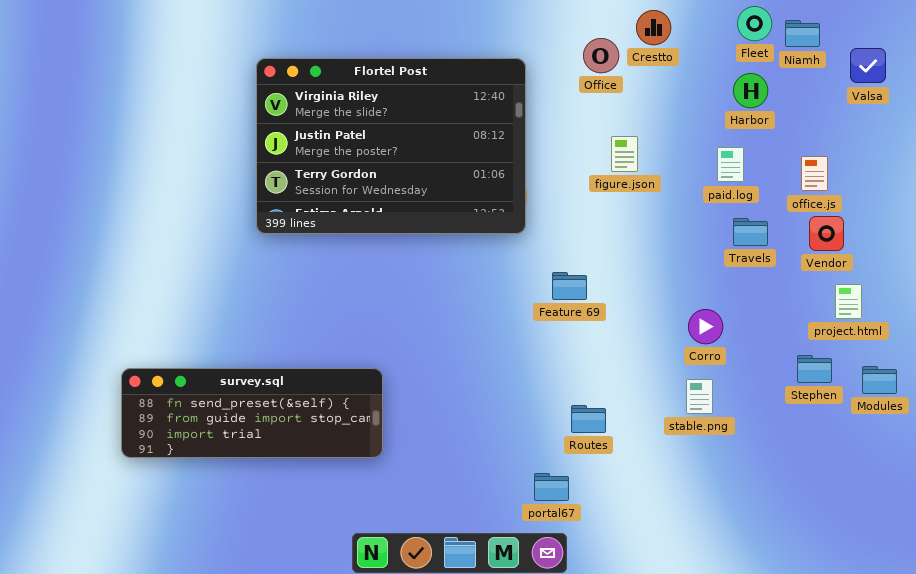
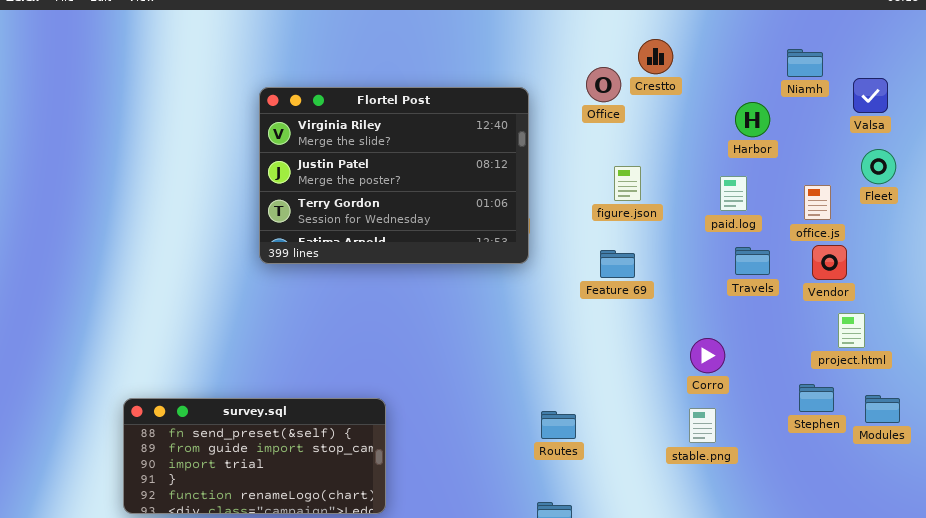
Fleet: [737,6,772,41] -> [861,149,896,184], moved
Feature 69: [552,272,587,300] -> [600,250,635,278], moved
survey.sql: [121,368,383,458] -> [123,398,386,514], resized
Routes: [571,405,606,433] -> [541,411,576,439], moved

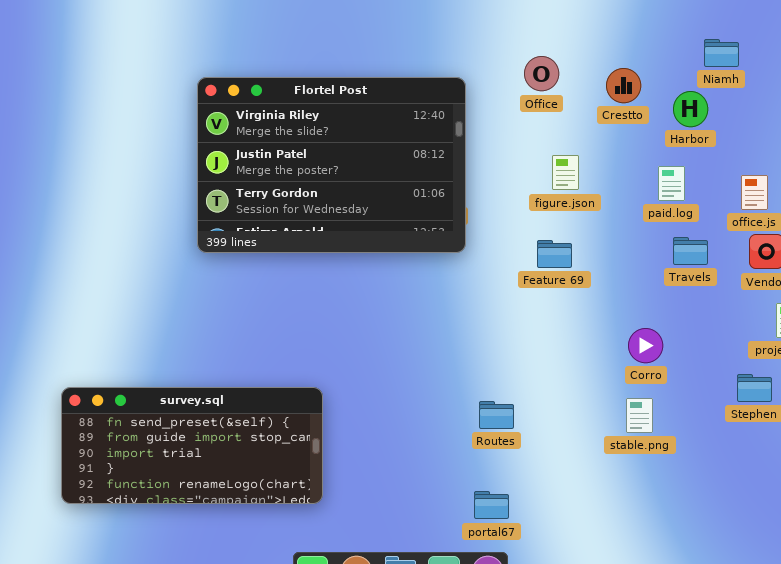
Crestto: [638,39,673,74] -> [606,68,641,103], moved
Niamh: [787,49,823,77] -> [704,39,739,67], moved

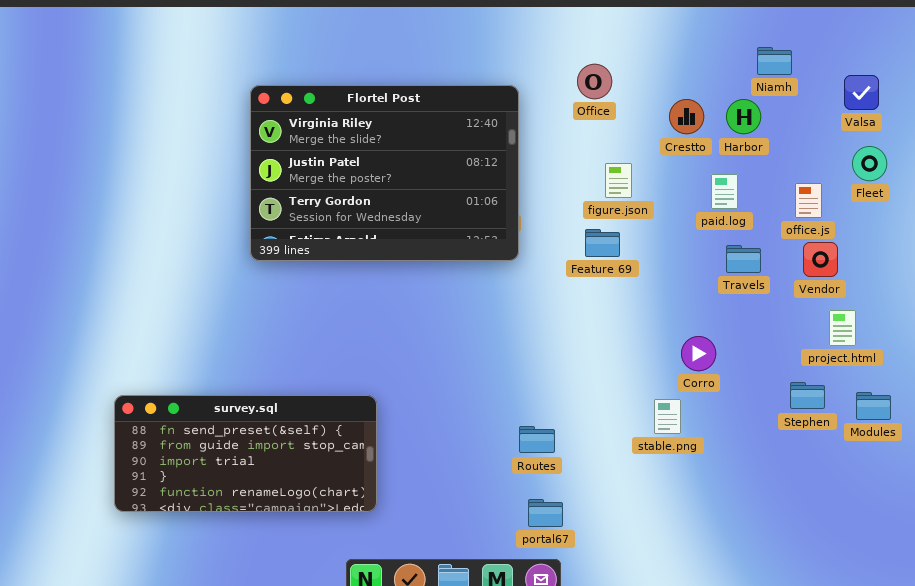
Crestto: [606,68,641,103] -> [669,99,704,134], moved
Feature 69: [537,240,572,268] -> [585,229,620,257], moved
stable.png: [626,398,653,433] -> [654,399,681,434], moved
Routes: [479,401,514,429] -> [519,426,555,453], moved

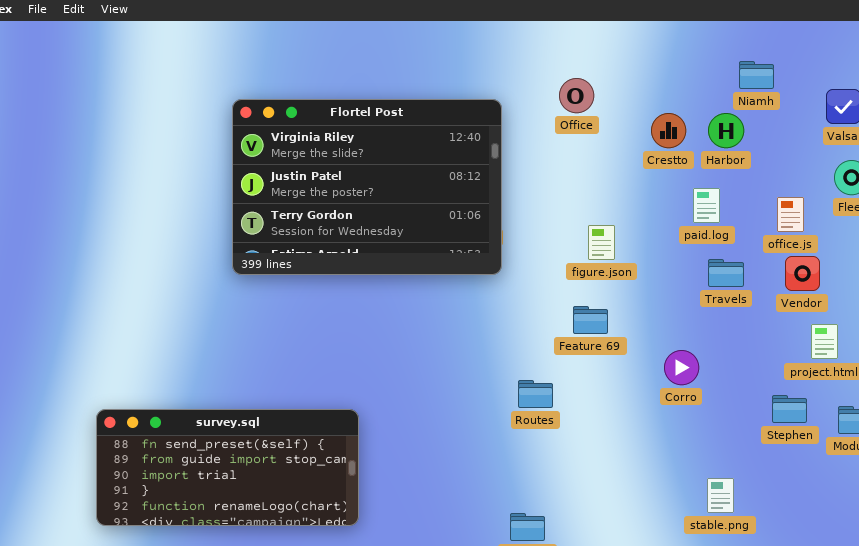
figure.json: [605,163,632,198] -> [588,225,615,260], moved
Feature 69: [585,229,620,257] -> [573,306,608,334], moved
stable.png: [654,399,681,434] -> [707,478,734,513], moved
Routes: [519,426,555,453] -> [518,380,553,408], moved

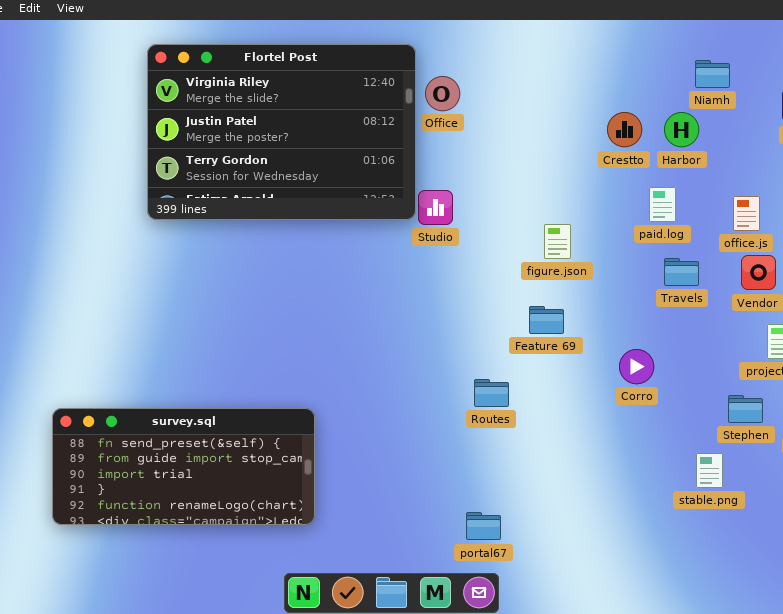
Office: [559,78,594,113] -> [425,76,460,111], moved
Flortel Post: [232,99,502,275] -> [147,44,416,220], moved
stable.png: [707,478,734,513] -> [696,453,723,488], moved

